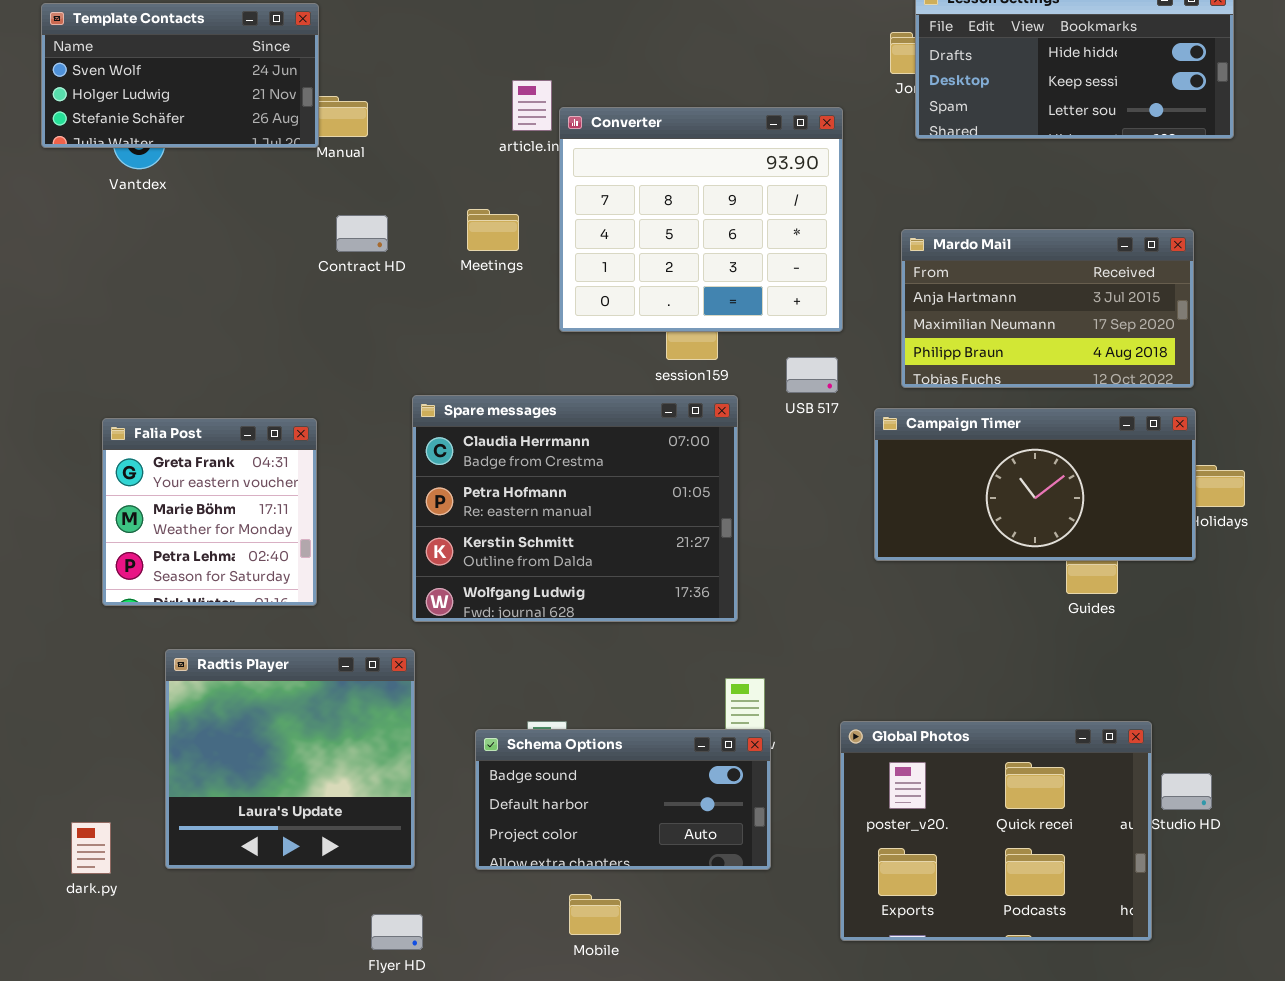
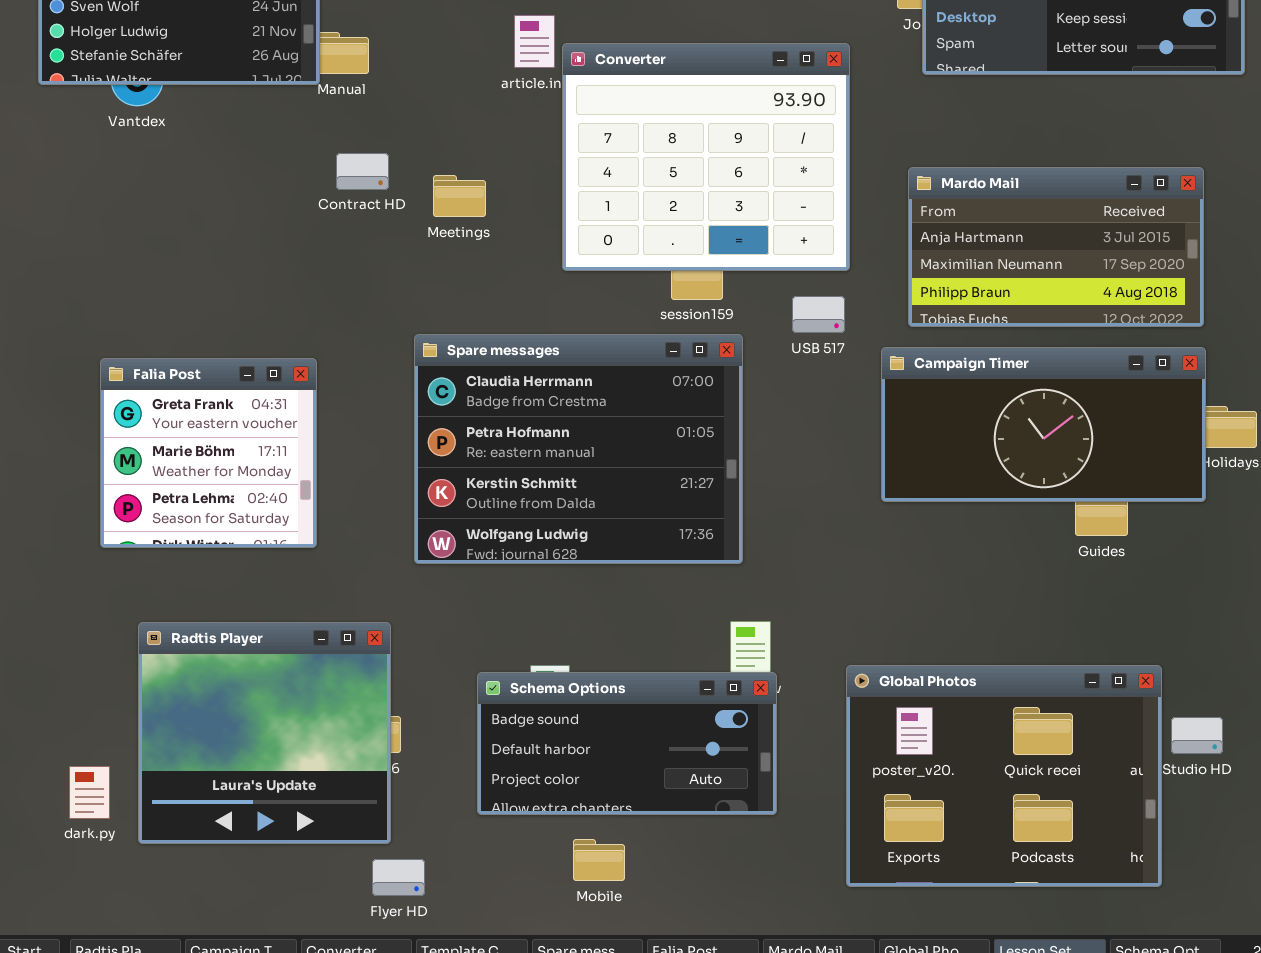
Meetings: [467,209,519,251] -> [433,175,486,217], moved
Radtis Player: [165,649,415,869] -> [138,622,391,844], moved

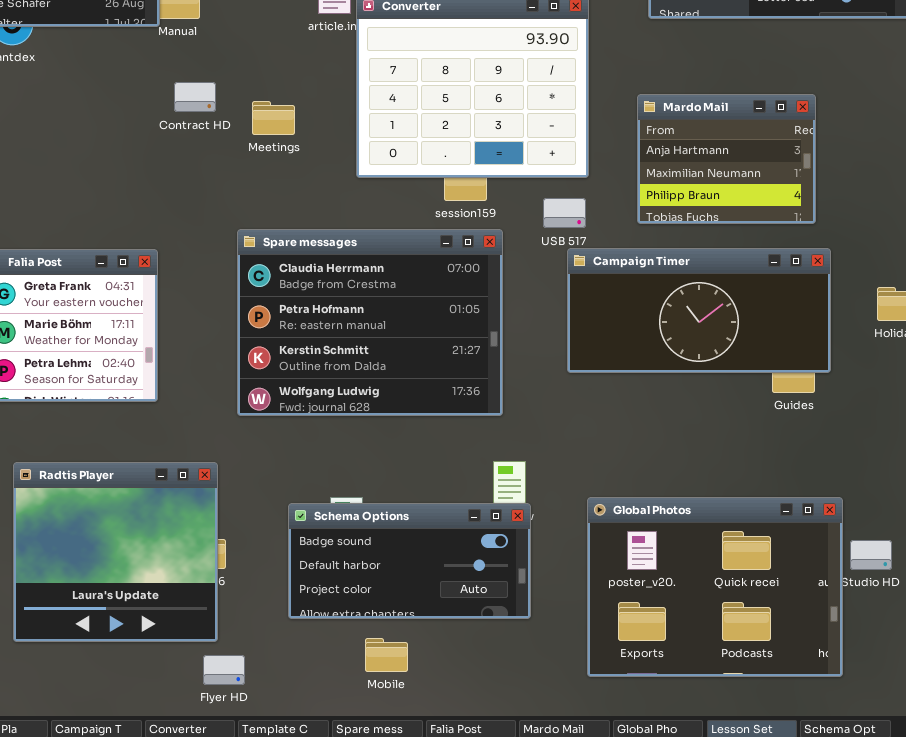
Mardo Mail: [908,167,1204,327] -> [637,94,816,224], resized
Campaign Timer: [881,347,1206,502] -> [567,248,831,373], moved

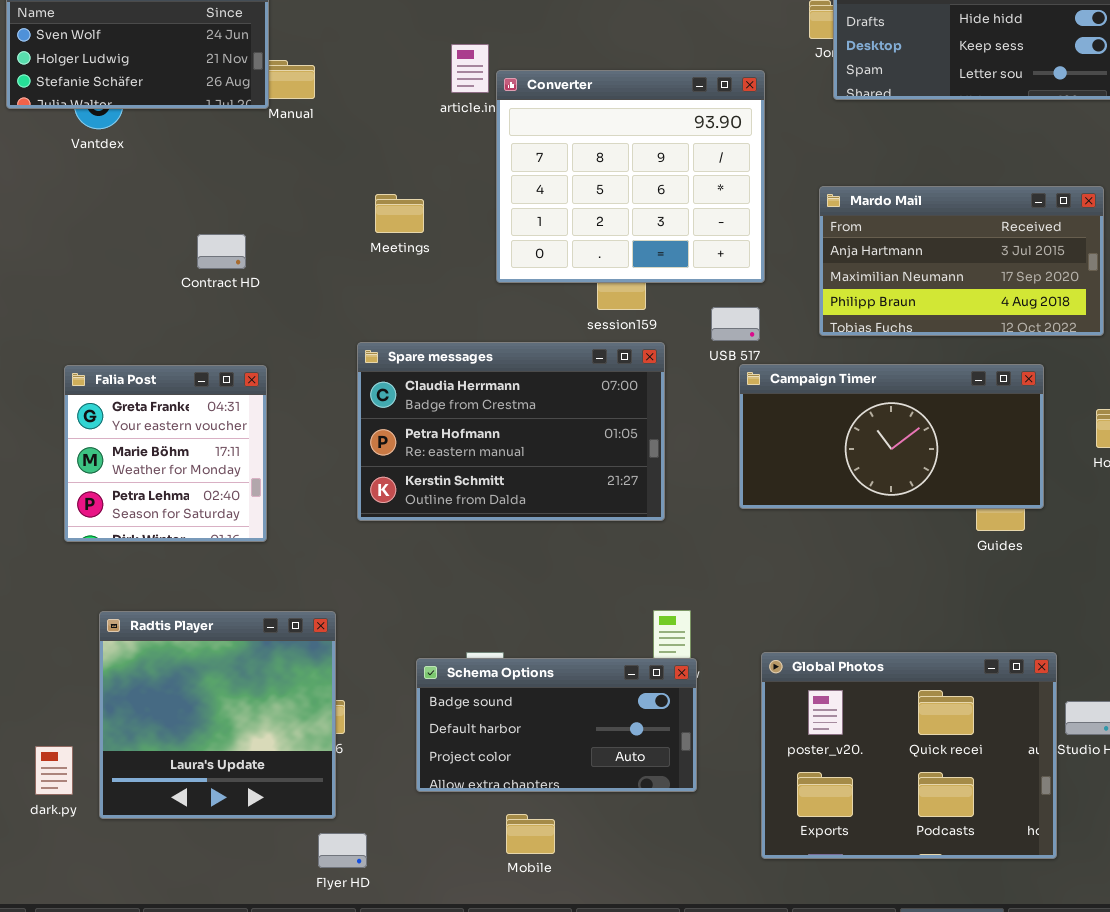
Contract HD: [174,82,216,112] -> [197,234,246,269], moved
Mardo Mail: [637,94,816,224] -> [819,186,1104,336], resized
Spare messages: [237,229,503,416] -> [357,342,665,521], resized

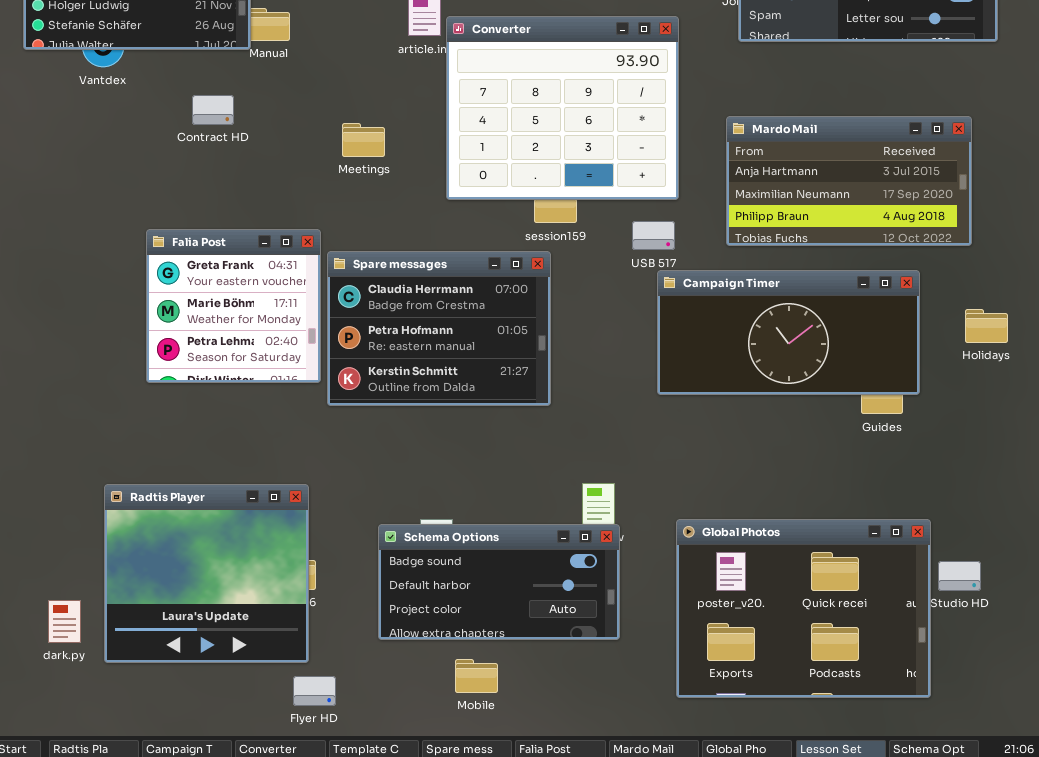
Contract HD: [197,234,246,269] -> [192,95,234,125], moved
Spare messages: [357,342,665,521] -> [327,251,551,406], resized
Falia Post: [64,365,267,542] -> [146,229,321,383], moved

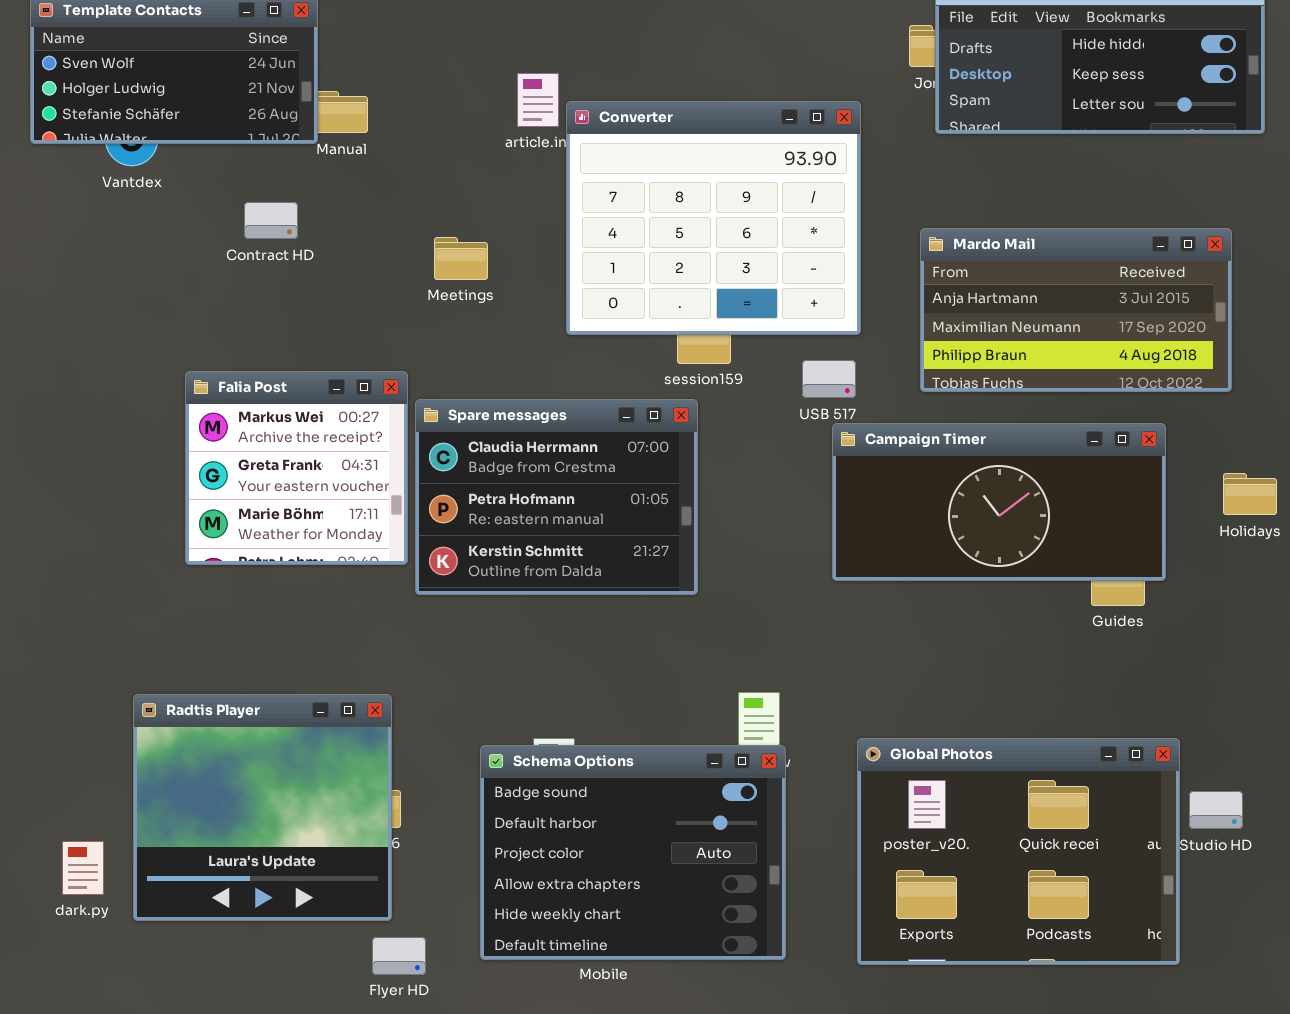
Falia Post: [146,229,321,383] -> [185,371,408,565], scrolled up 1 row
Schema Options: [378,524,620,640] -> [480,745,786,960], resized

